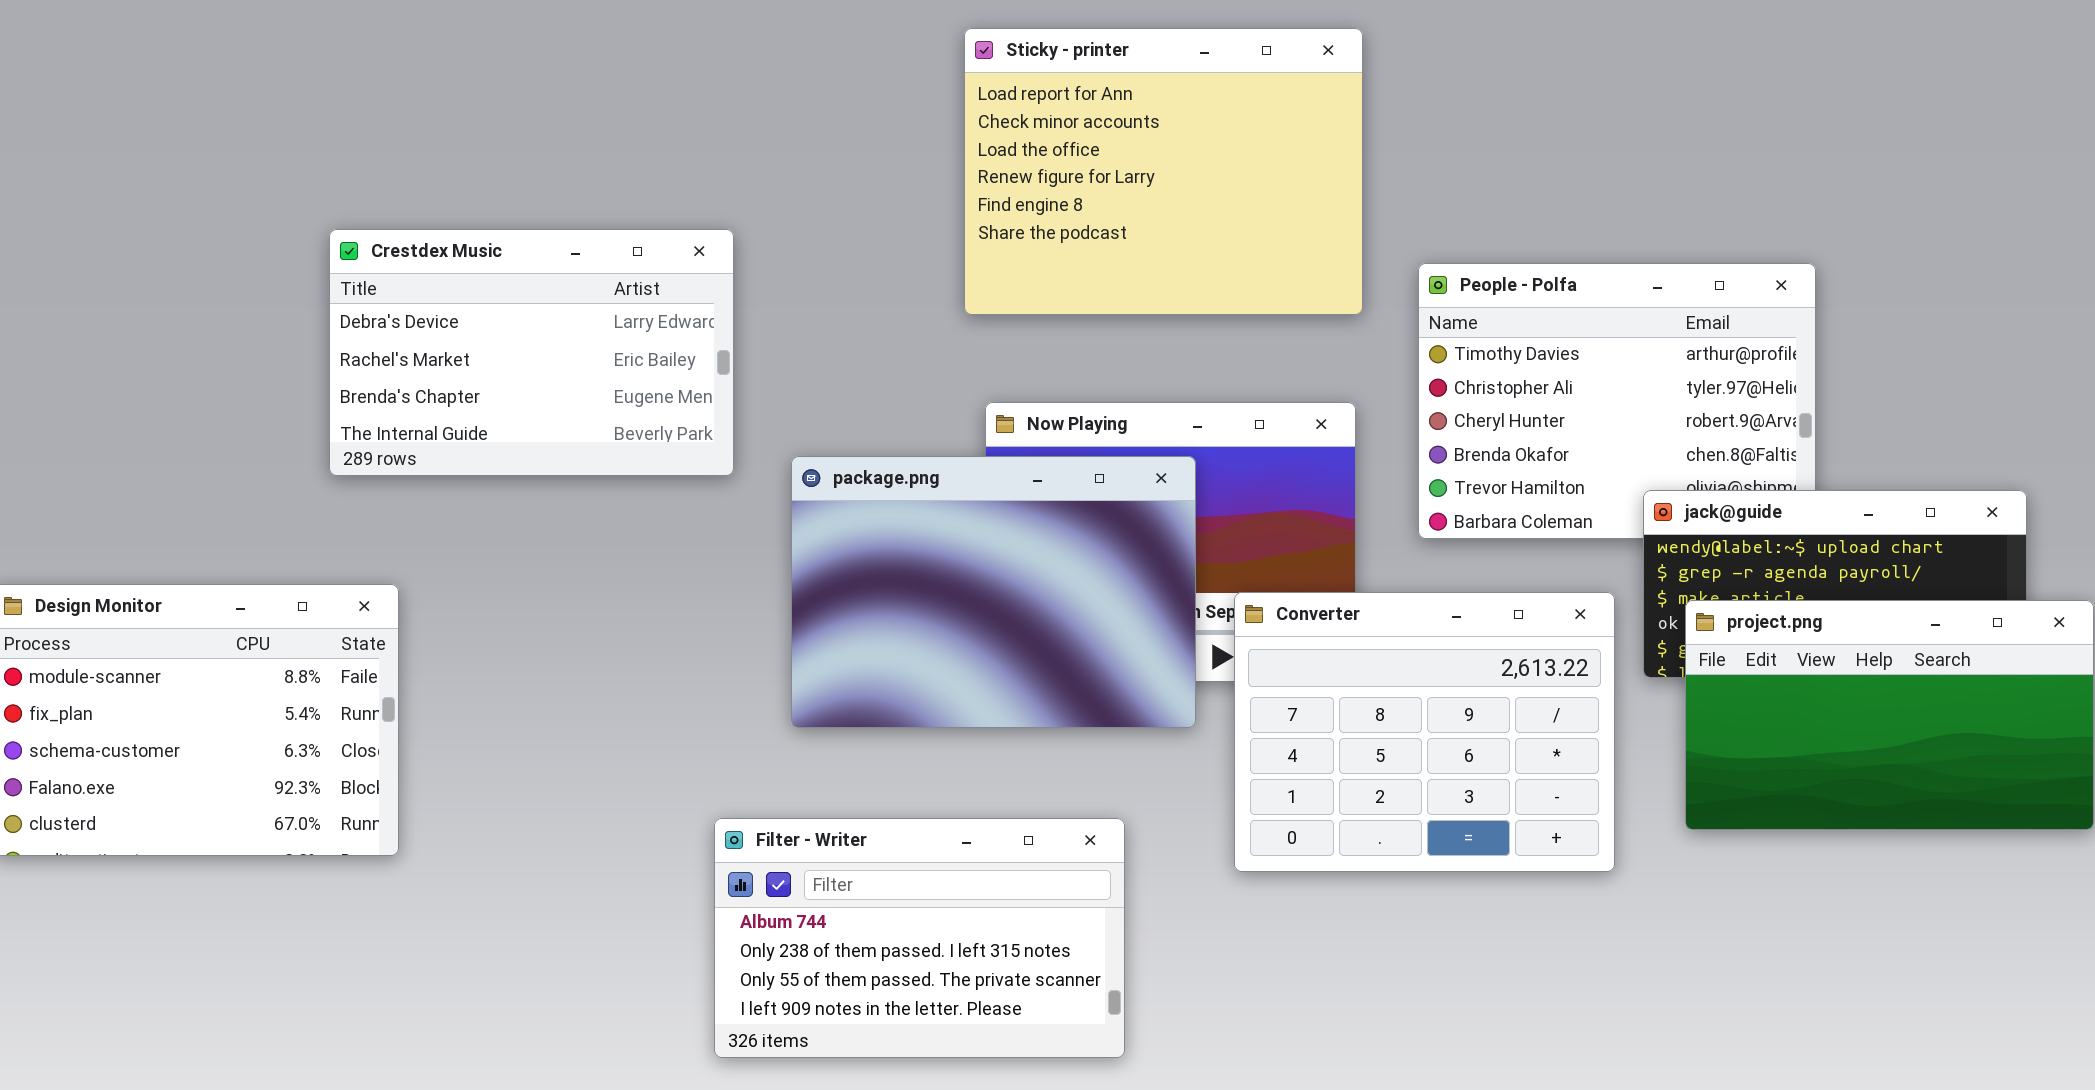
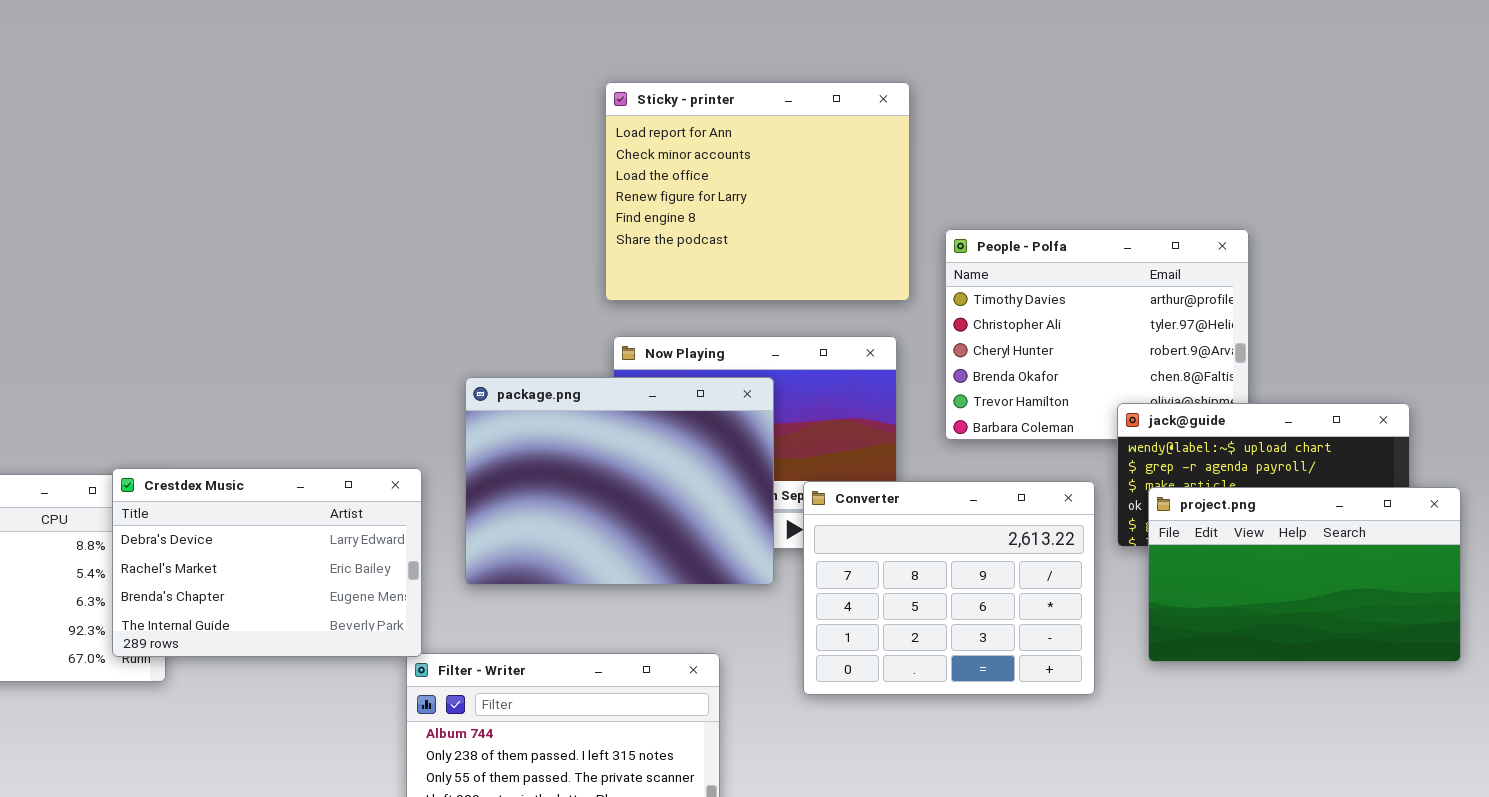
Sticky - printer: [964,28,1363,315] -> [605,82,910,301], moved
Crestdex Music: [329,229,734,476] -> [112,468,422,657], moved

